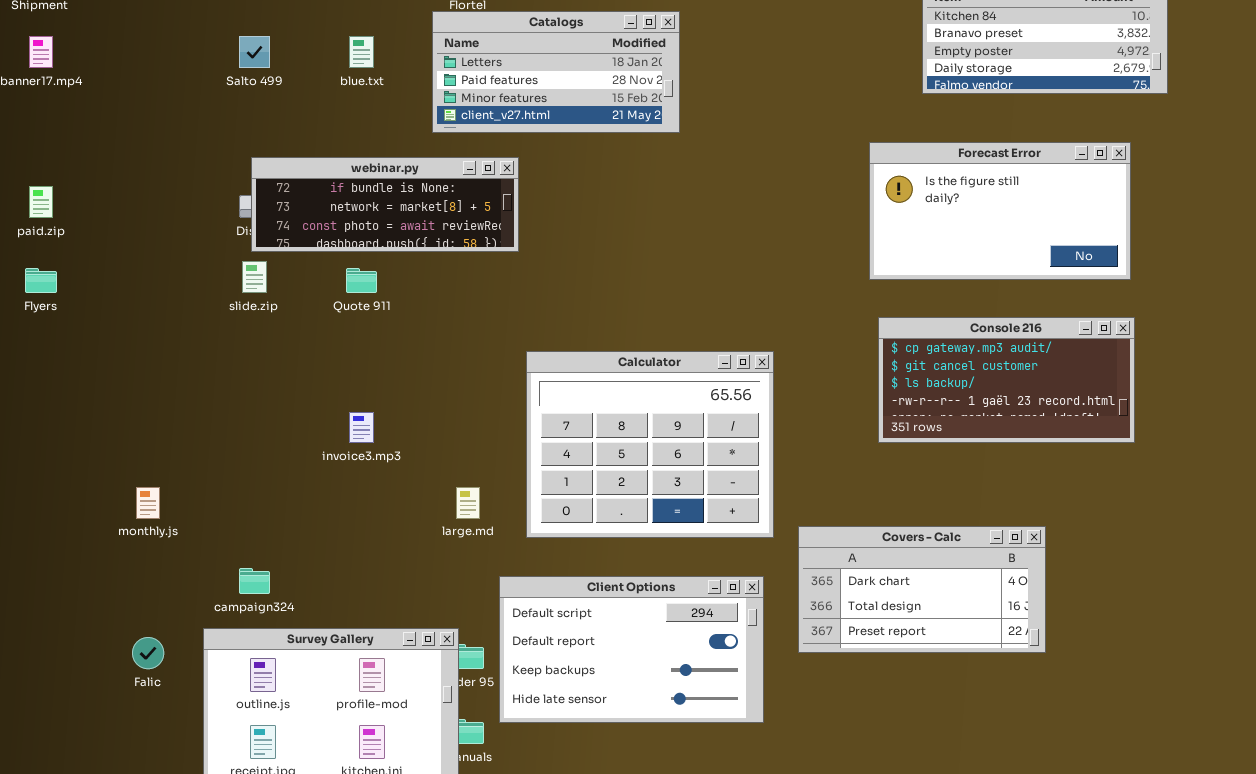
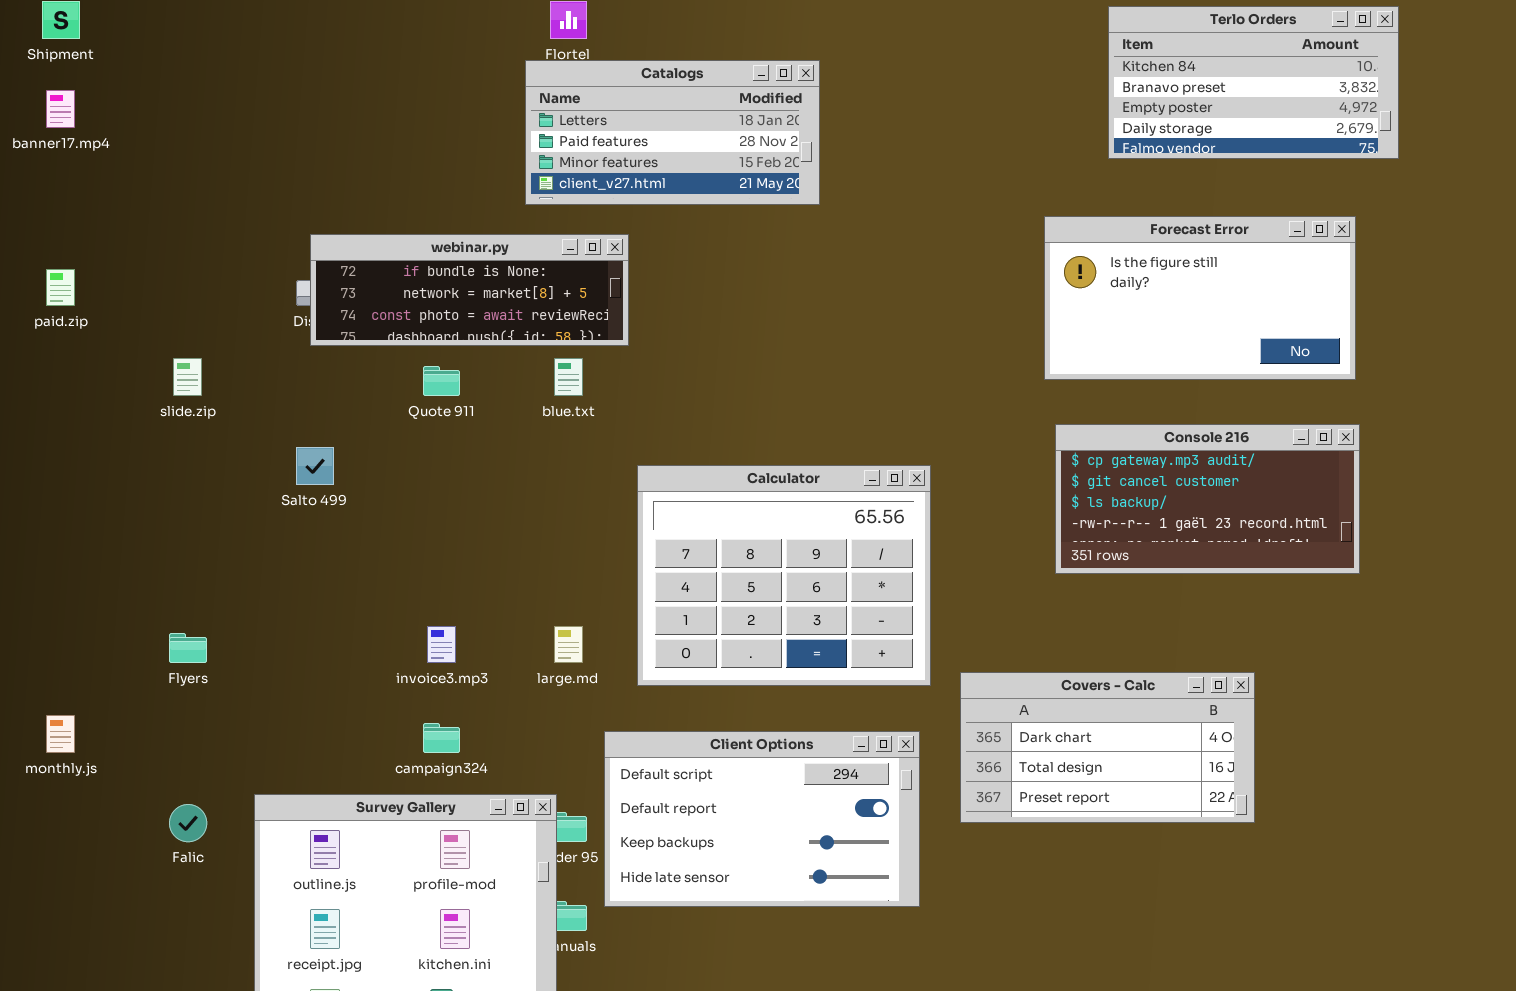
Salto 499: [239,36,270,68] -> [296,447,334,485], moved
blue.txt: [349,36,374,68] -> [554,358,583,396], moved
slide.zip: [242,261,267,293] -> [173,358,202,396], moved
Flyers: [25,268,57,293] -> [169,633,207,663], moved
invoice3.mp3: [349,412,374,443] -> [427,626,456,663], moved
monthly.js: [136,487,160,519] -> [46,715,75,753], moved
campaign324: [239,568,270,594] -> [423,723,460,753], moved

